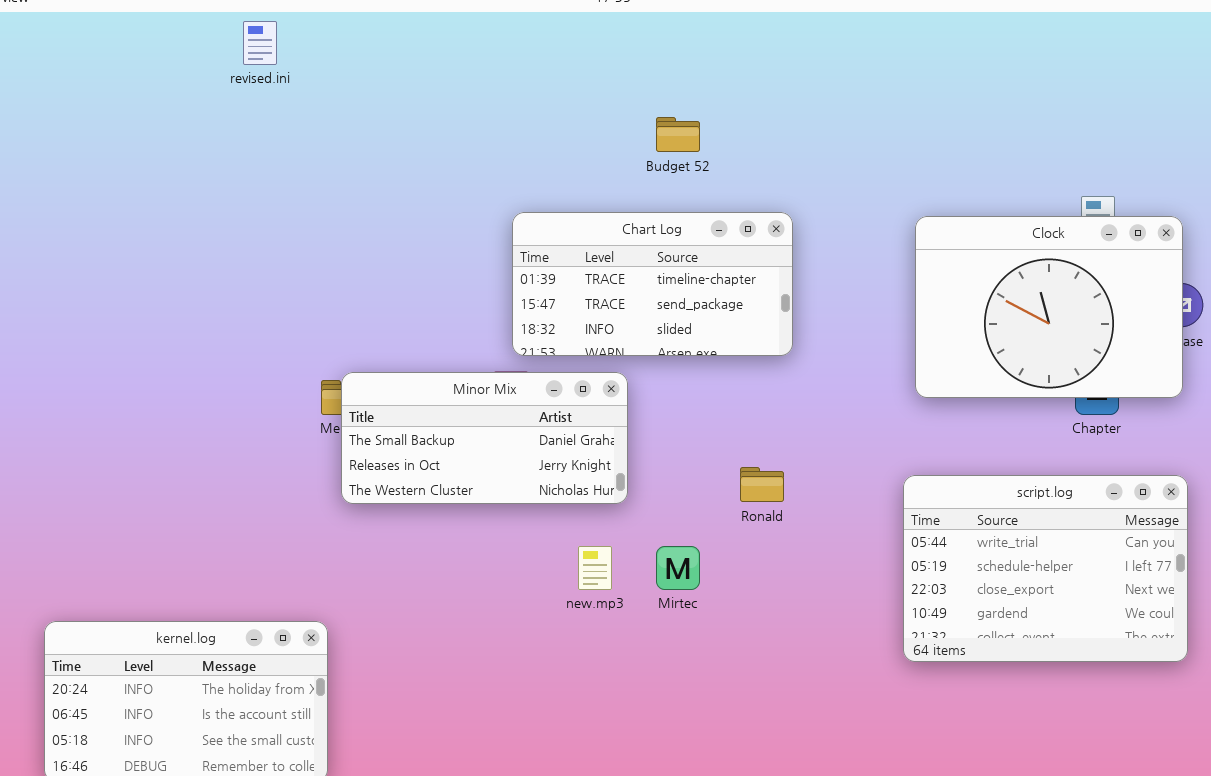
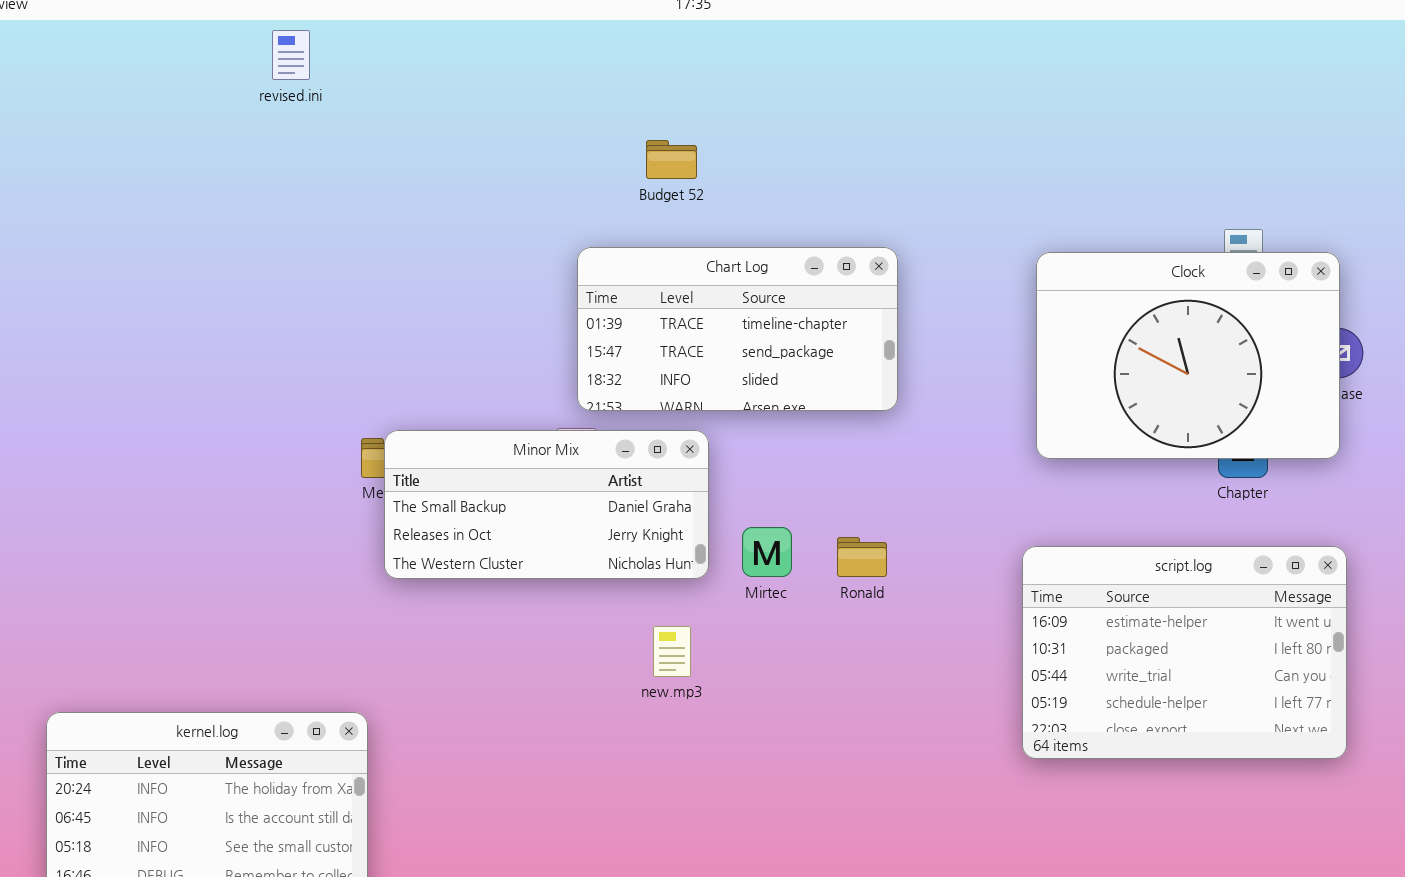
Budget 52: [656,117,700,152] -> [646,140,697,179], moved
script.log: [903,475,1188,662] -> [1022,546,1347,759], scrolled up 2 rows
Mirtec: [656,546,700,590] -> [742,527,792,577], moved

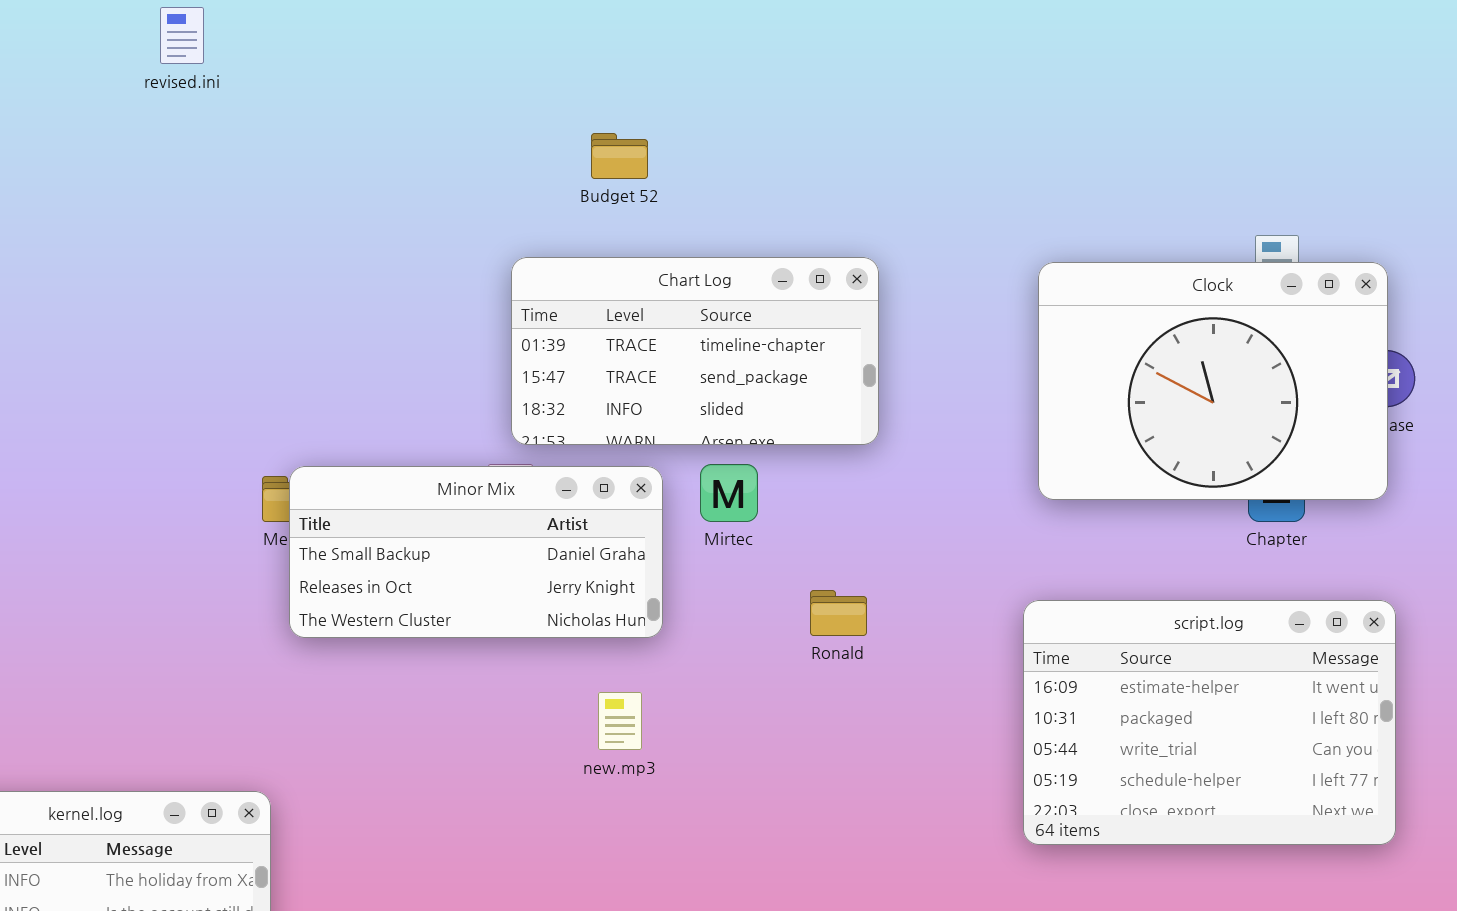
Mirtec: [742,527,792,577] -> [700,464,758,522], moved

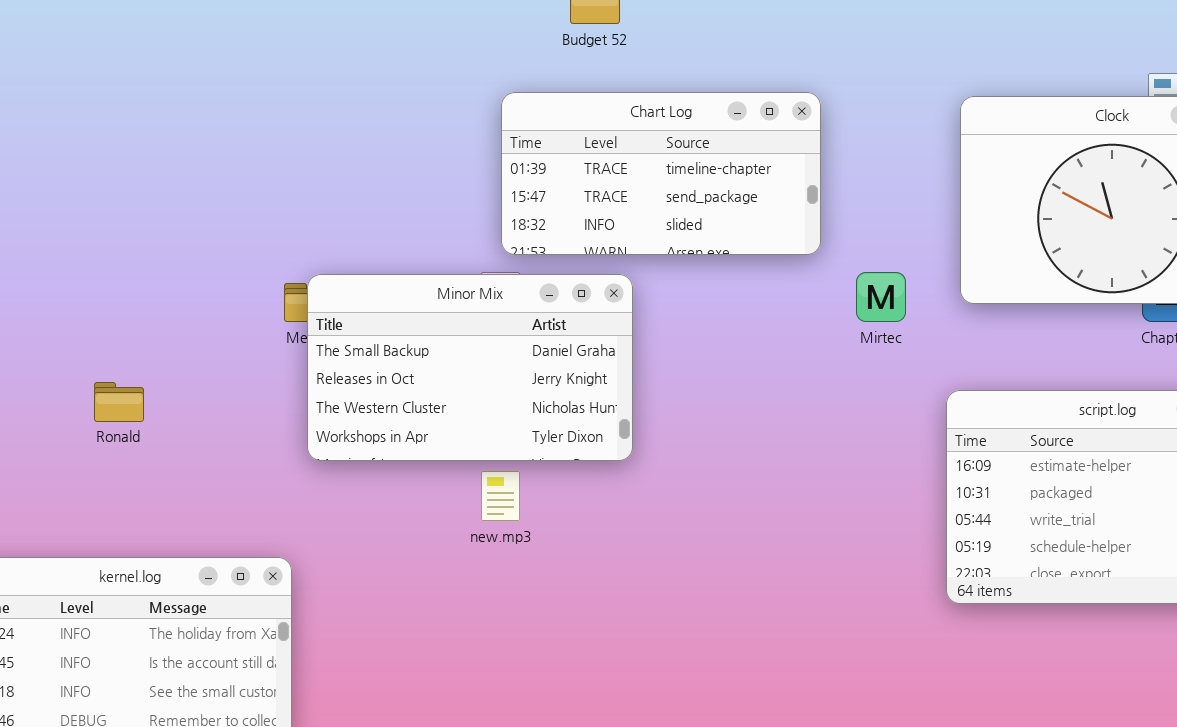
Mirtec: [700,464,758,522] -> [856,272,906,322], moved
Minor Mix: [289,466,663,638] -> [307,274,633,461], resized
Ronald: [810,590,867,636] -> [94,382,144,422], moved
new.mp3: [598,692,642,750] -> [481,471,520,521], moved

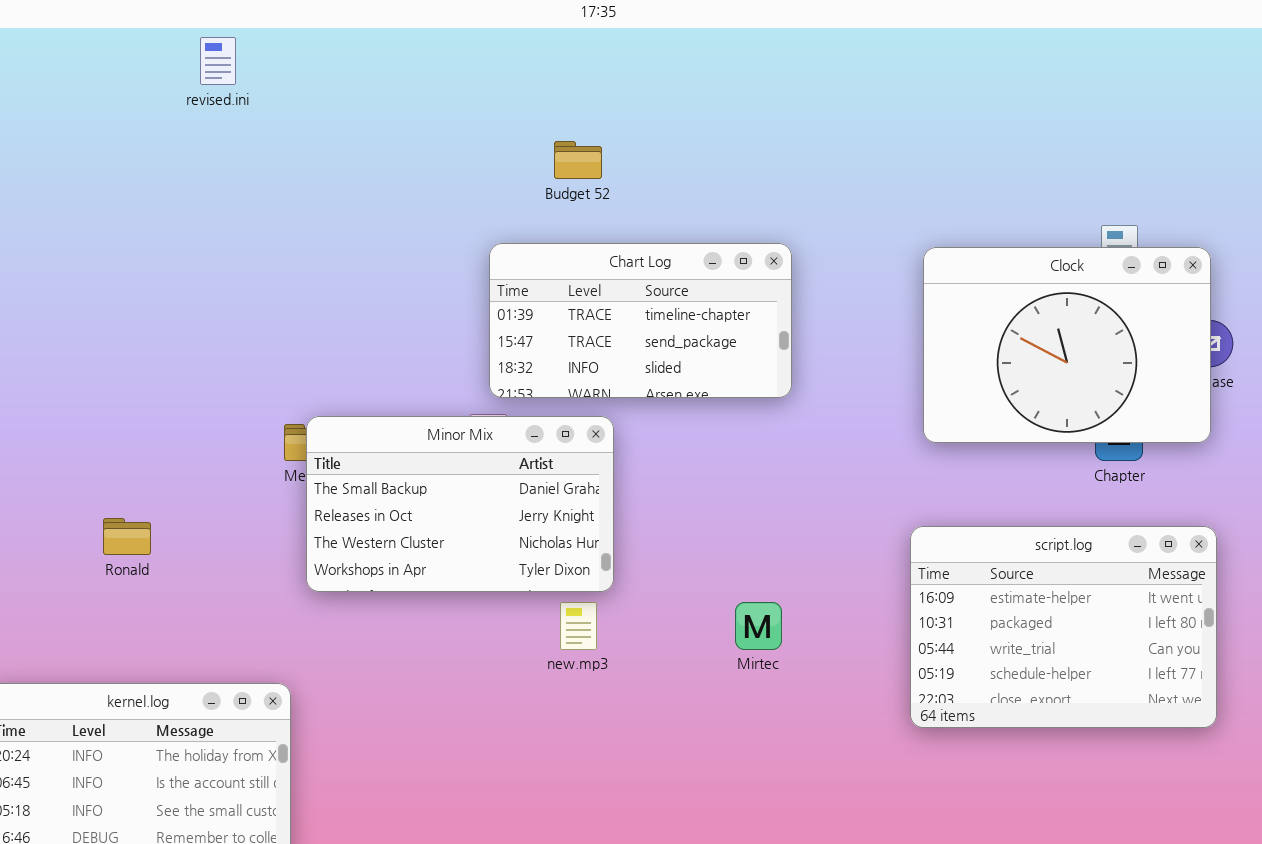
Mirtec: [856,272,906,322] -> [735,602,782,650], moved
new.mp3: [481,471,520,521] -> [560,602,597,650], moved

